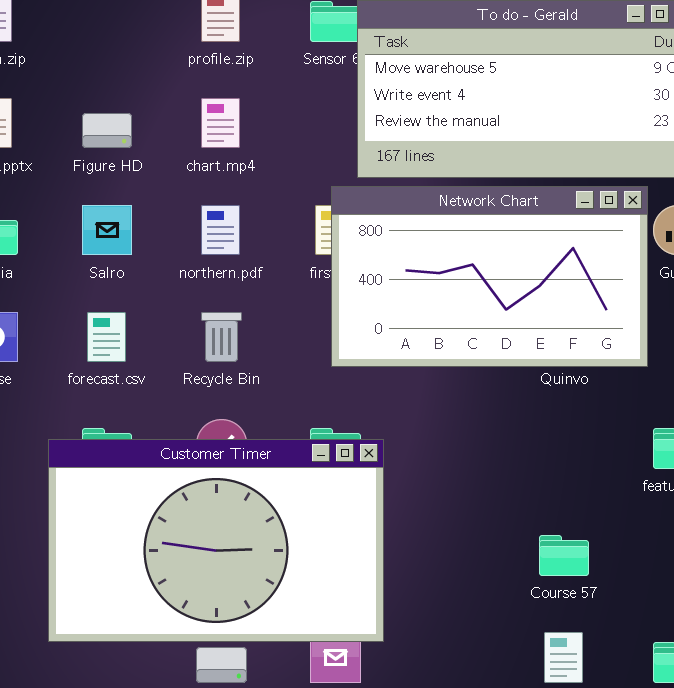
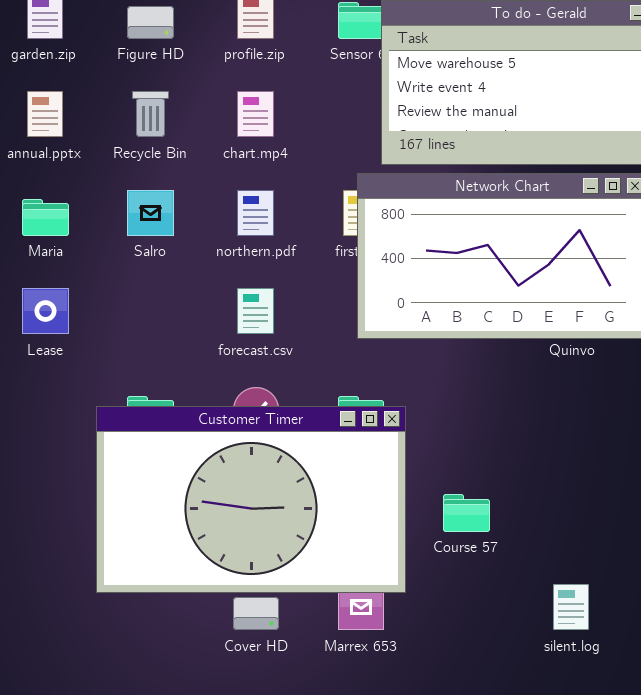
Figure HD: [82,113,132,148] -> [127,6,174,39], moved
forecast.csv: [87,312,126,362] -> [237,288,274,334], moved
Recycle Bin: [201,312,242,362] -> [132,91,169,137], moved
Course 57: [539,535,589,576] -> [443,494,490,532], moved

